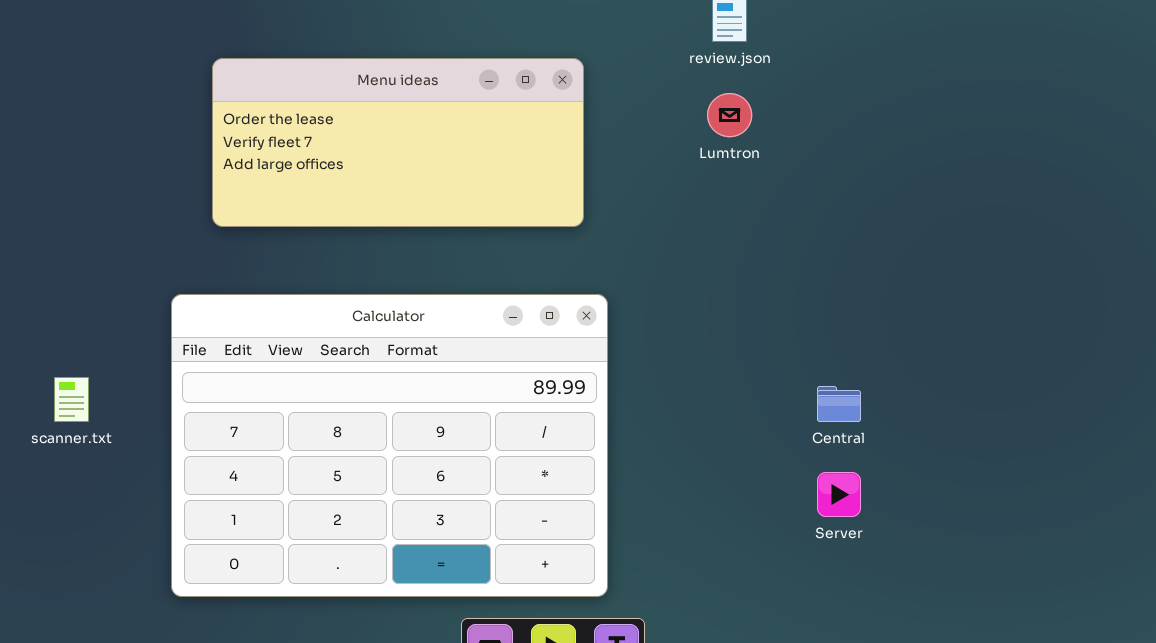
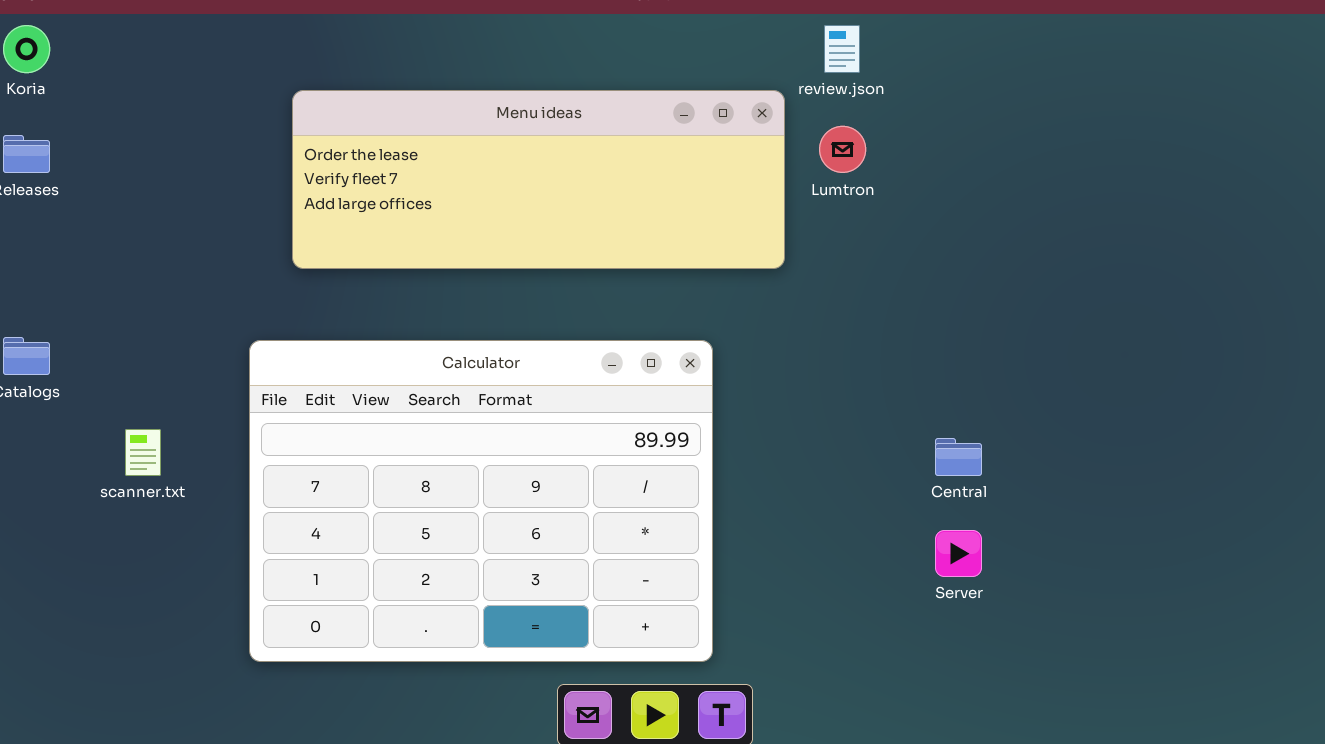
Menu ideas: [212,58,584,227] -> [292,90,785,269], resized

